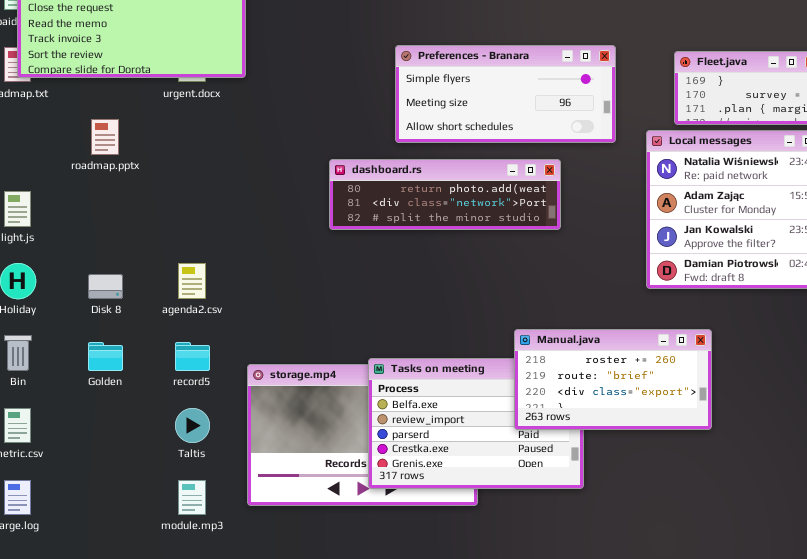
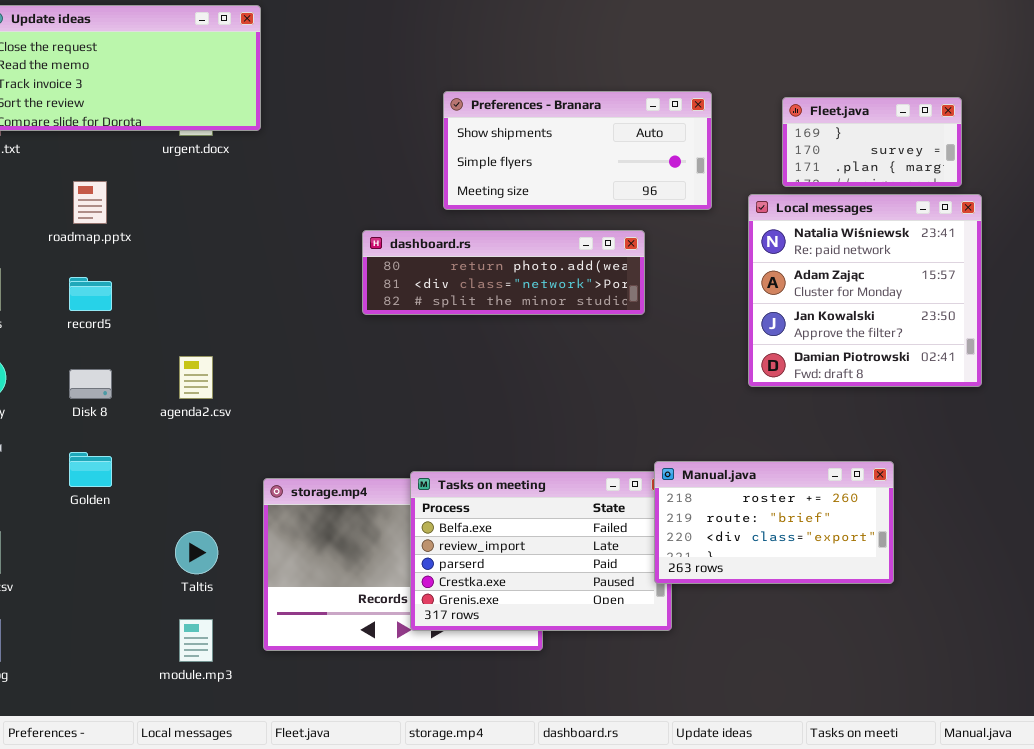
Preferences - Branara: [395,45,616,143] -> [443,91,712,210], scrolled up 1 row
Manual.java: [514,329,712,430] -> [654,461,894,584], moved
record5: [175,342,210,371] -> [69,277,112,311], moved

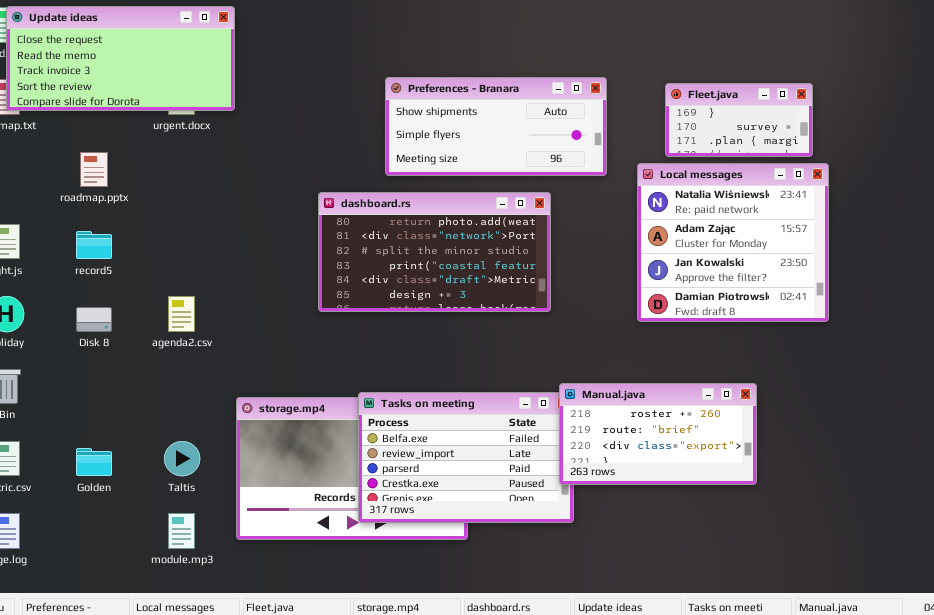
dashboard.rs: [362,230,645,315] -> [318,192,551,312], resized
Golden: [69,452,112,487] -> [76,448,112,476], moved

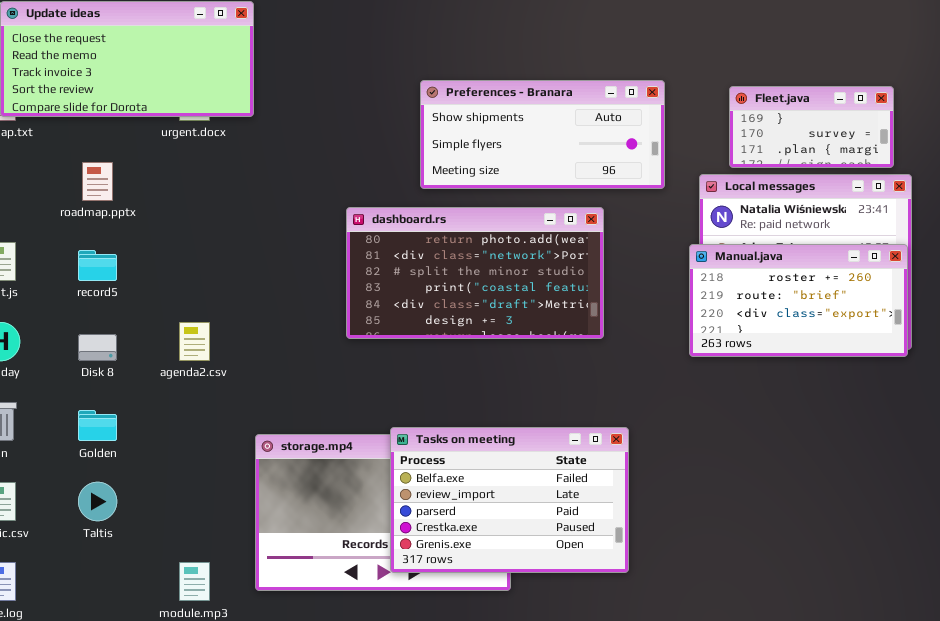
Manual.java: [559,383,757,485] -> [689,244,908,357], moved
Taltis: [164,441,200,476] -> [78,482,117,521], moved
Golden: [76,448,112,476] -> [78,410,117,441], moved

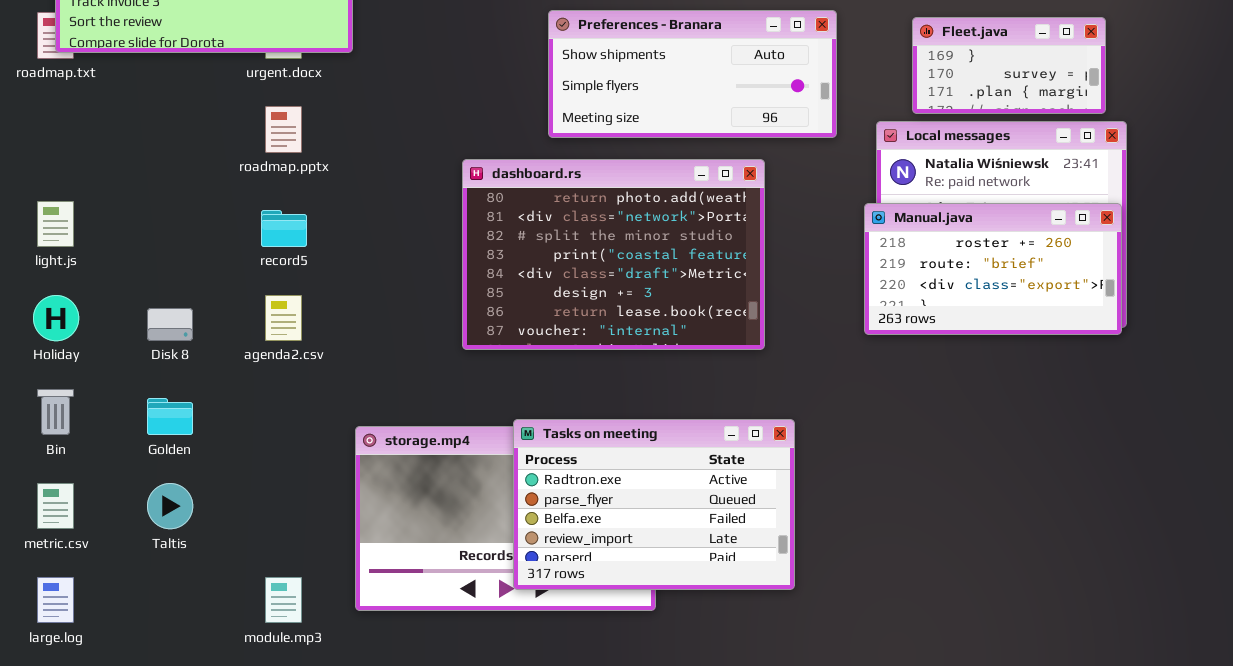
roadmap.pptx: [82,162,113,201] -> [265,106,302,153], moved
dashboard.rs: [346,207,604,339] -> [462,159,765,350], resized
record5: [78,250,117,281] -> [261,210,307,247], moved
Tasks on meeting: [390,427,629,573] -> [513,419,795,590], scrolled up 2 rows

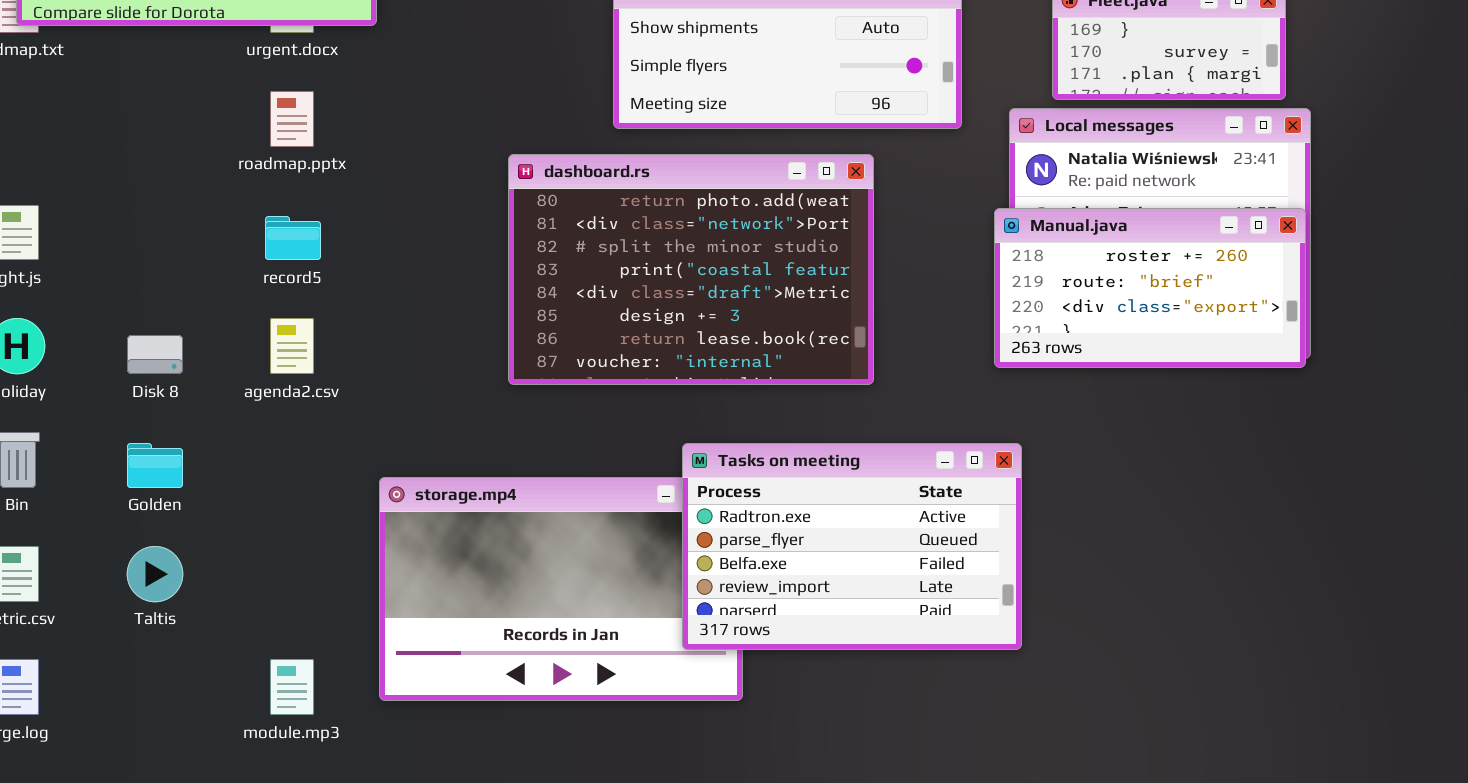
Tasks on meeting: [513,419,795,590] -> [682,443,1022,650], moved

